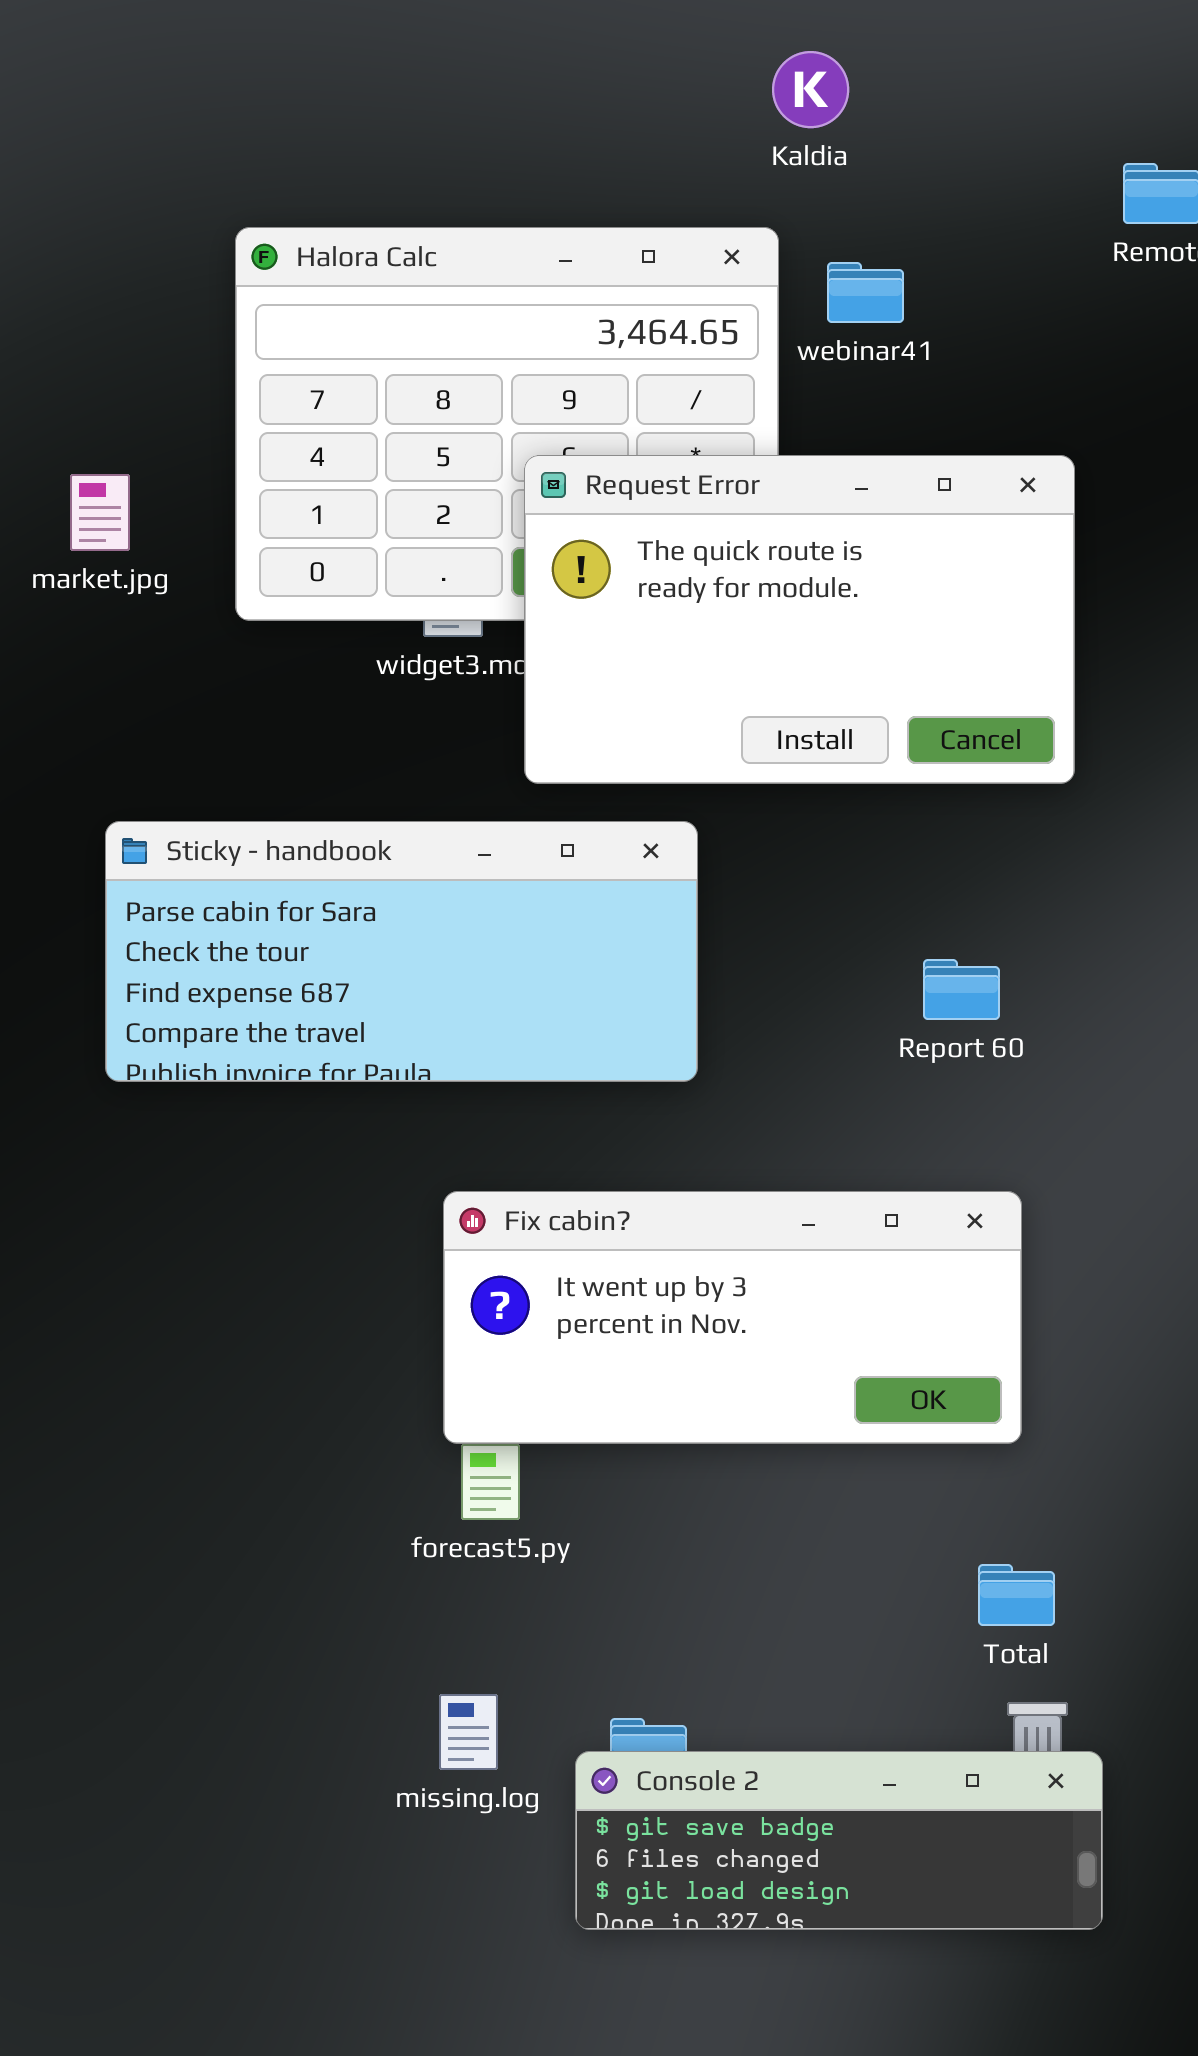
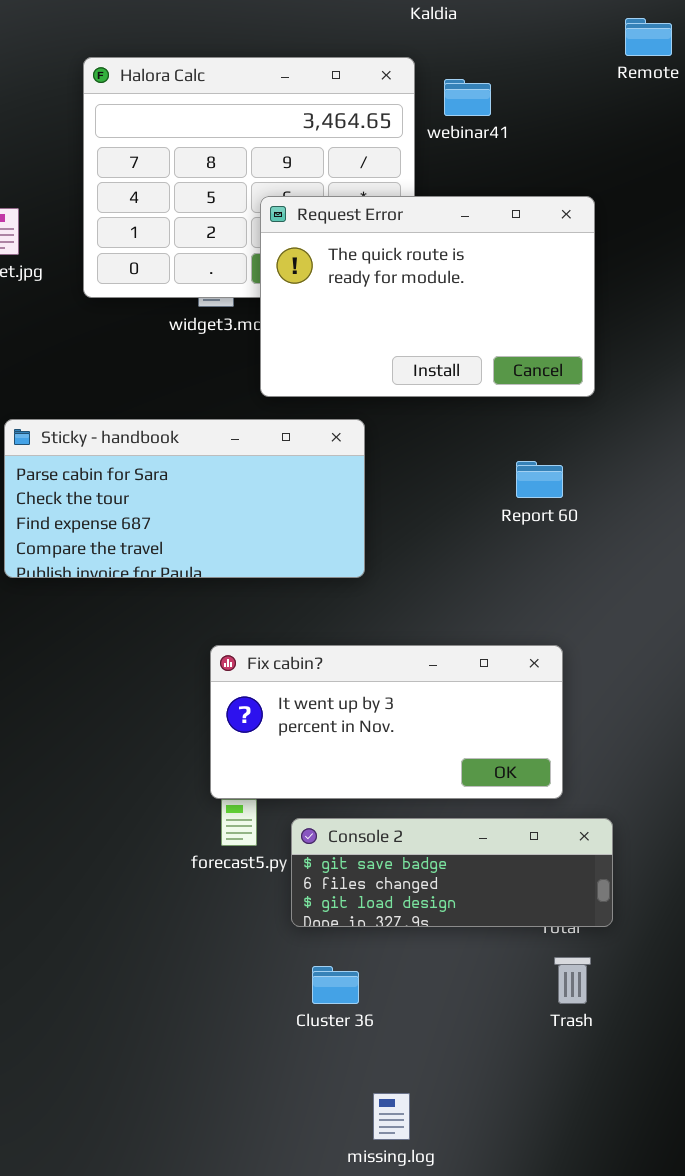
Report 60: [923,959,1000,1020] -> [516,461,563,498], moved
missing.log: [439,1694,498,1770] -> [373,1093,410,1140], moved
Console 2: [575,1751,1103,1930] -> [291,818,613,927], moved

